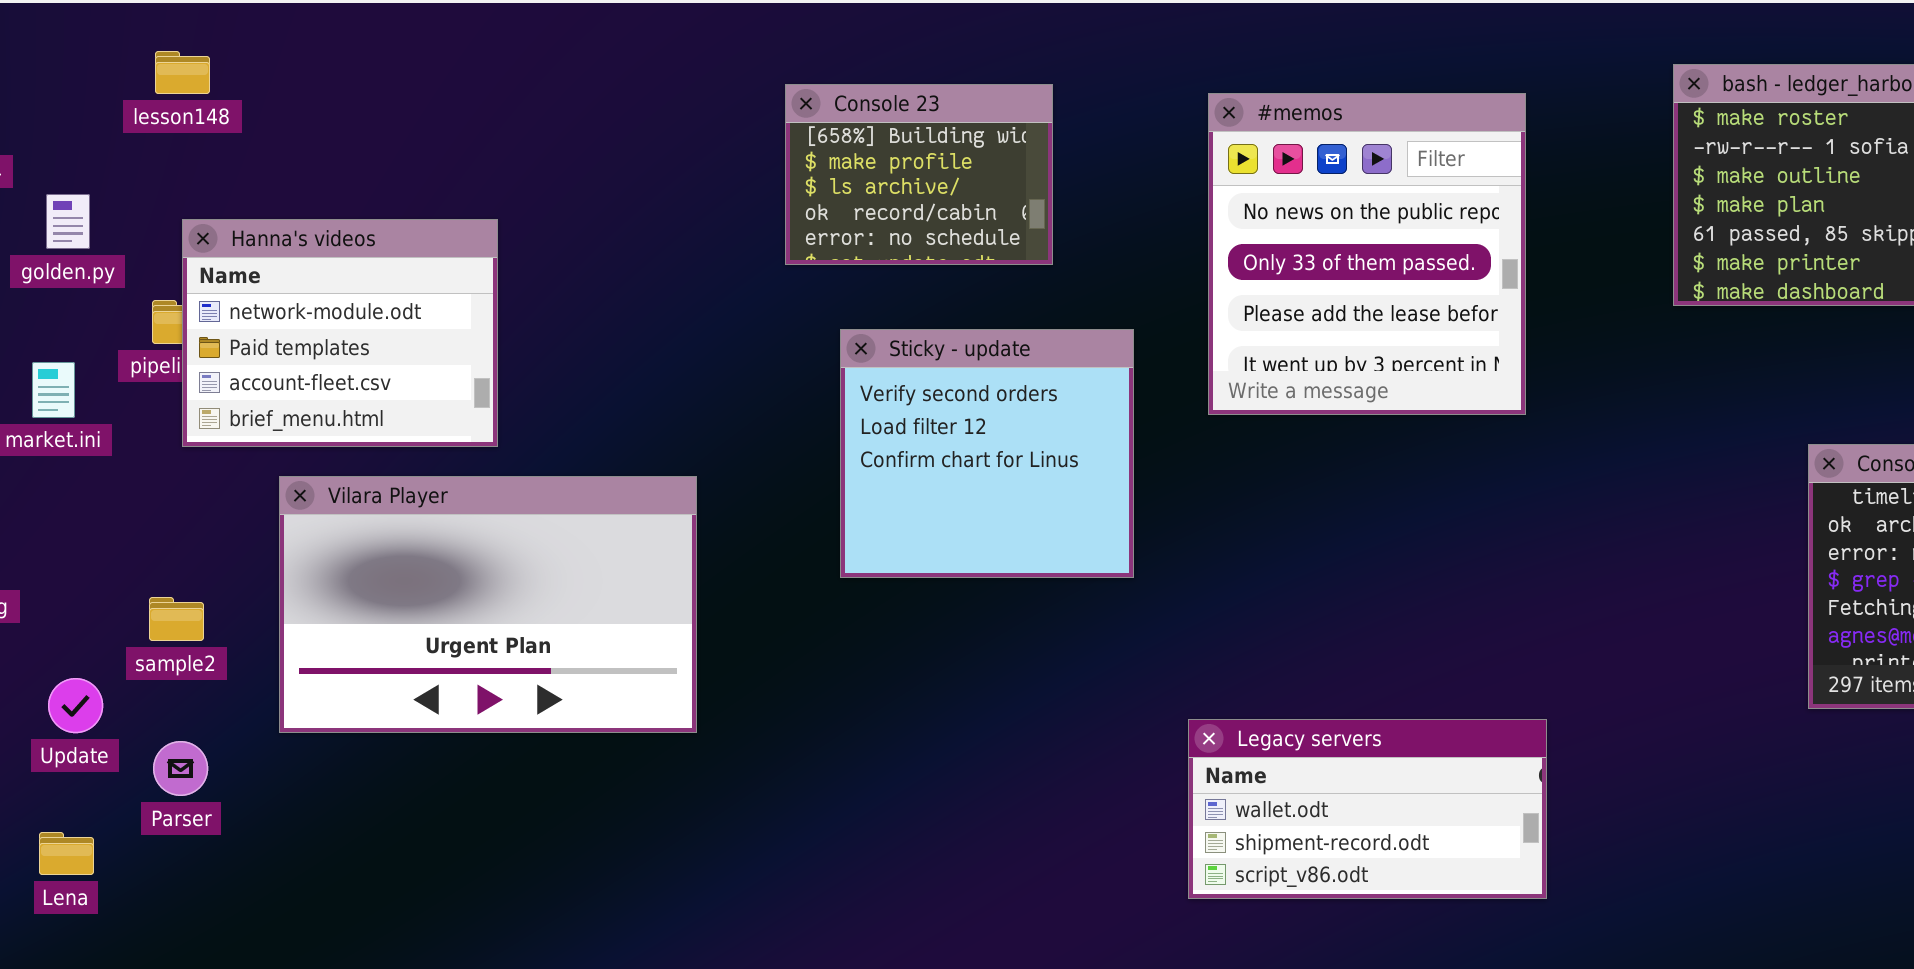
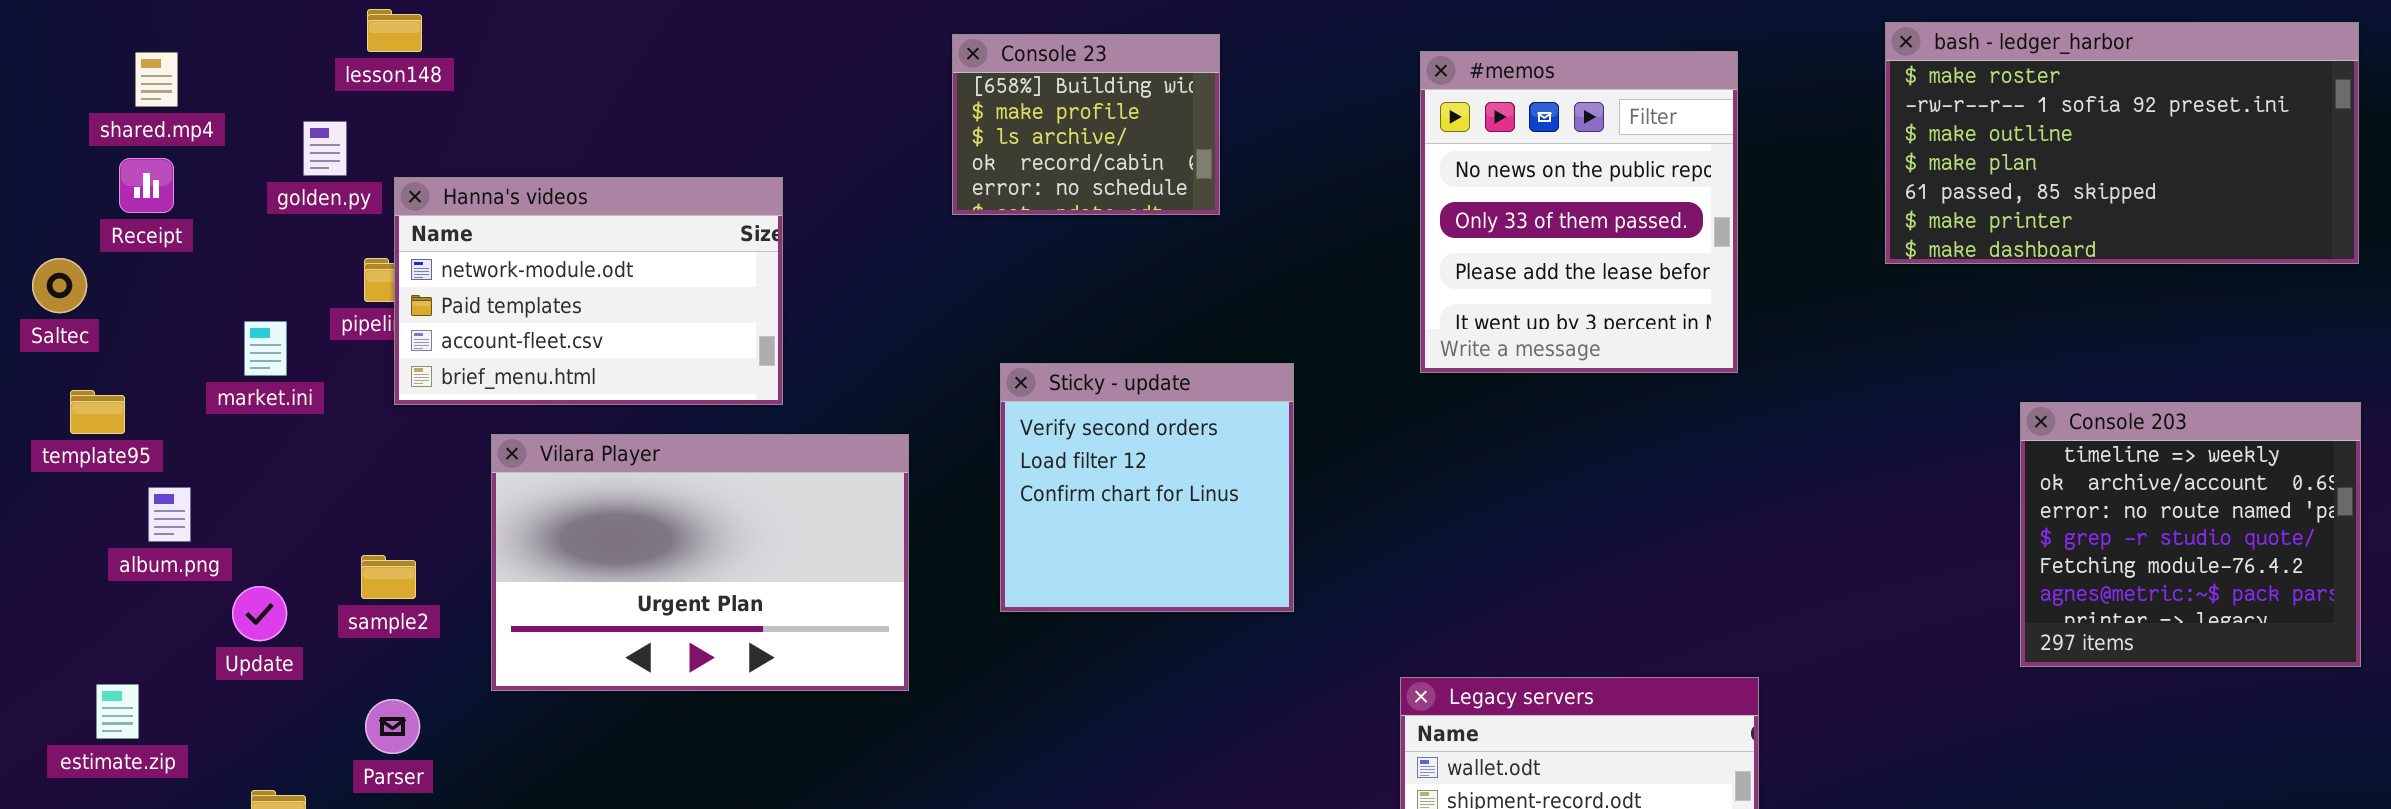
Console 23: [785,84,1053,265] -> [952,34,1220,215], moved
golden.py: [46,194,90,249] -> [303,121,347,176], moved
Hanna's videos: [182,219,498,447] -> [394,177,783,405], resized
Sticky - update: [840,329,1134,578] -> [1000,363,1294,612], moved
Update: [48,678,103,733] -> [232,586,287,641], moved

